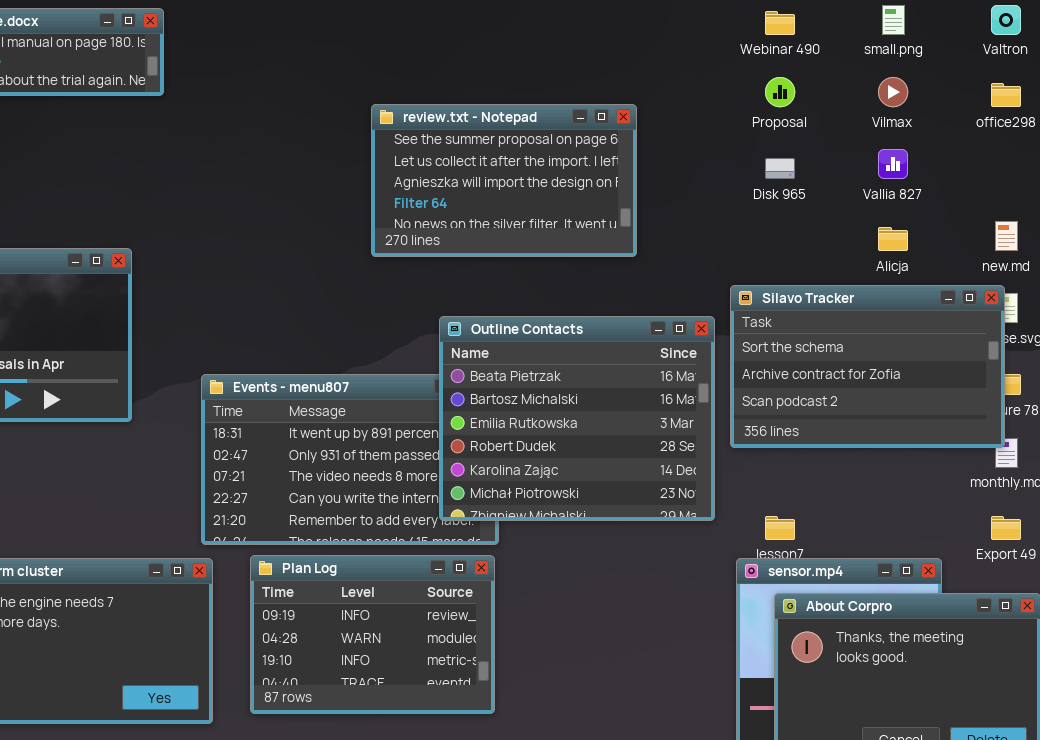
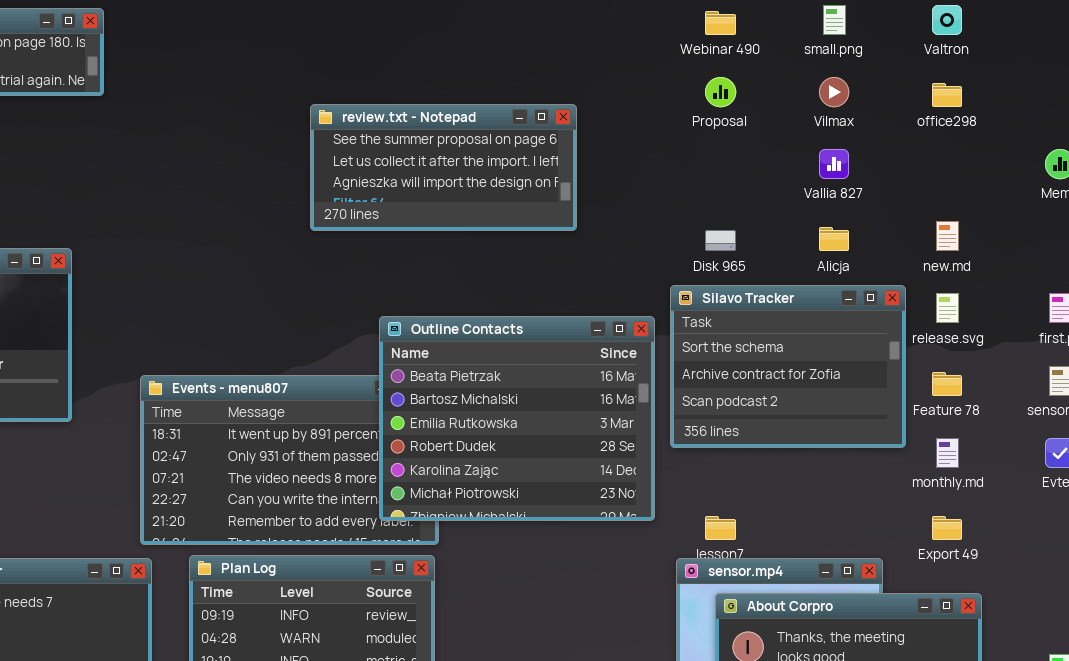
review.txt - Notepad: [371,104,637,257] -> [310,104,577,231], resized
Disk 965: [765,158,795,179] -> [705,230,736,251], moved
Silavo Tracker: [730,285,1005,448] -> [670,285,906,448], resized

